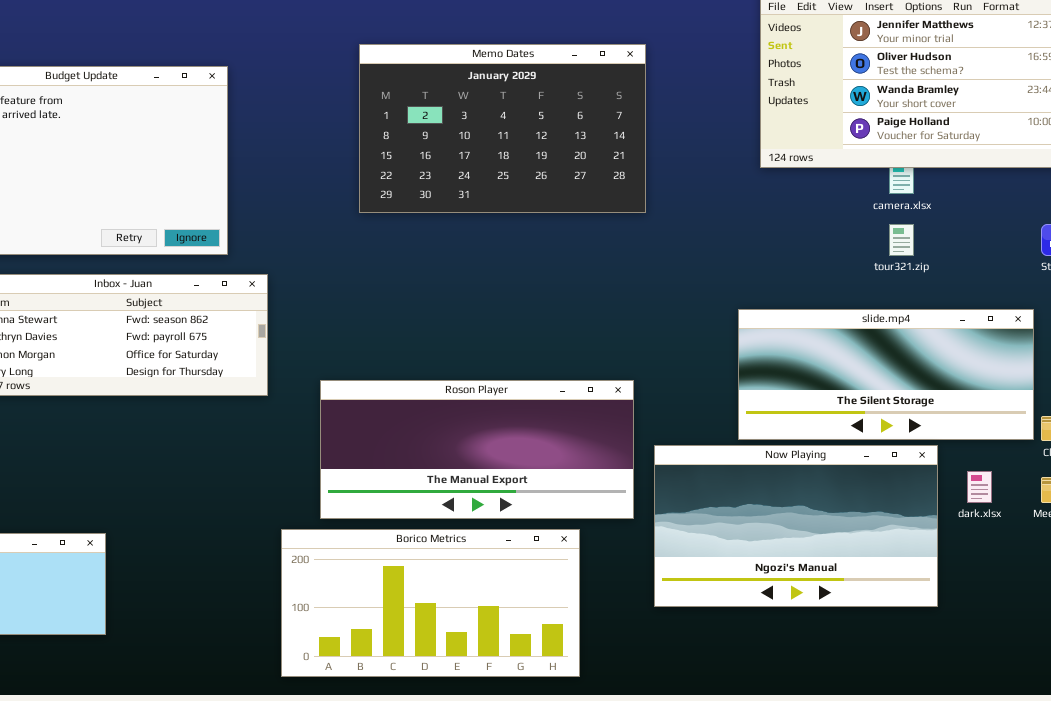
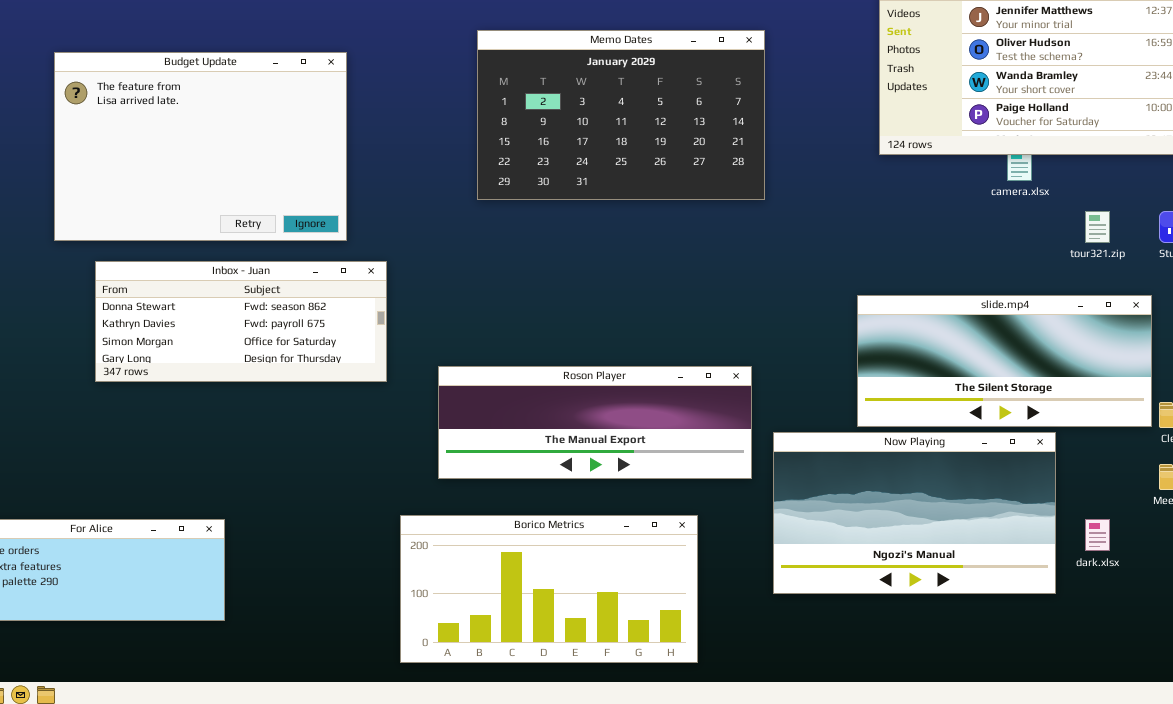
tour321.zip: [889,224,914,256] -> [1085,211,1110,243], moved
Roson Player: [320,380,634,519] -> [438,366,752,479], resized
dark.xlsx: [967,471,992,503] -> [1085,519,1110,551], moved

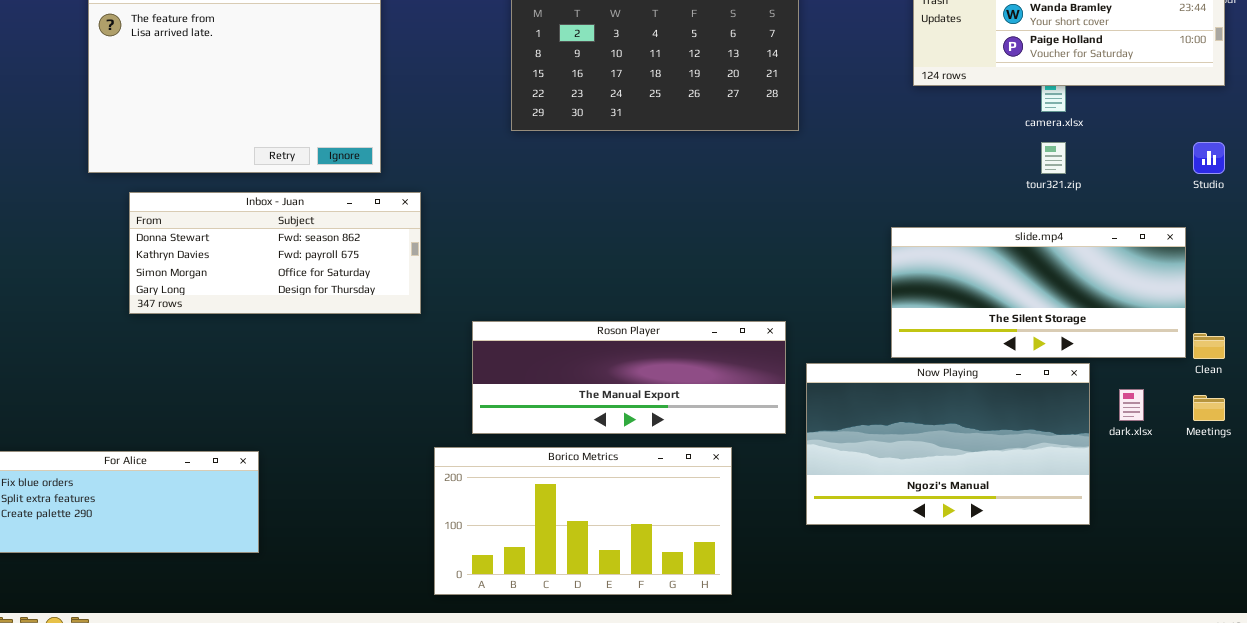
tour321.zip: [1085,211,1110,243] -> [1041,142,1066,174], moved
Roson Player: [438,366,752,479] -> [472,321,786,434], moved
dark.xlsx: [1085,519,1110,551] -> [1119,389,1144,421], moved

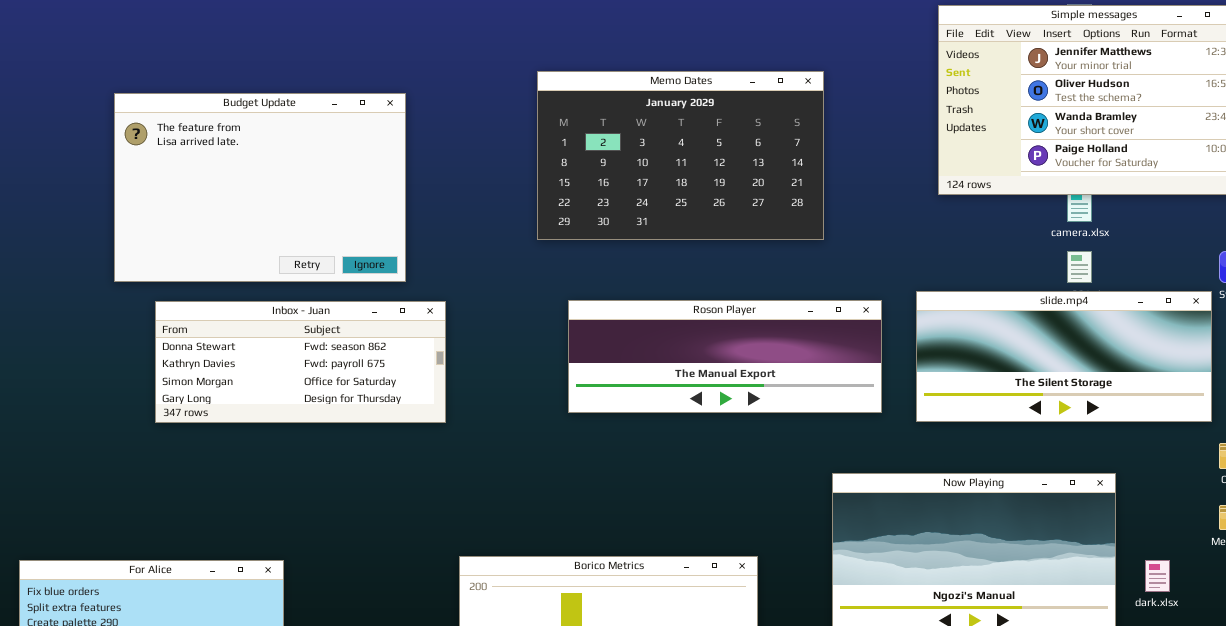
slide.mp4: [891,227,1186,358] -> [916,291,1212,422], moved
Roson Player: [472,321,786,434] -> [568,300,882,413], moved
dark.xlsx: [1119,389,1144,421] -> [1145,560,1170,592], moved

